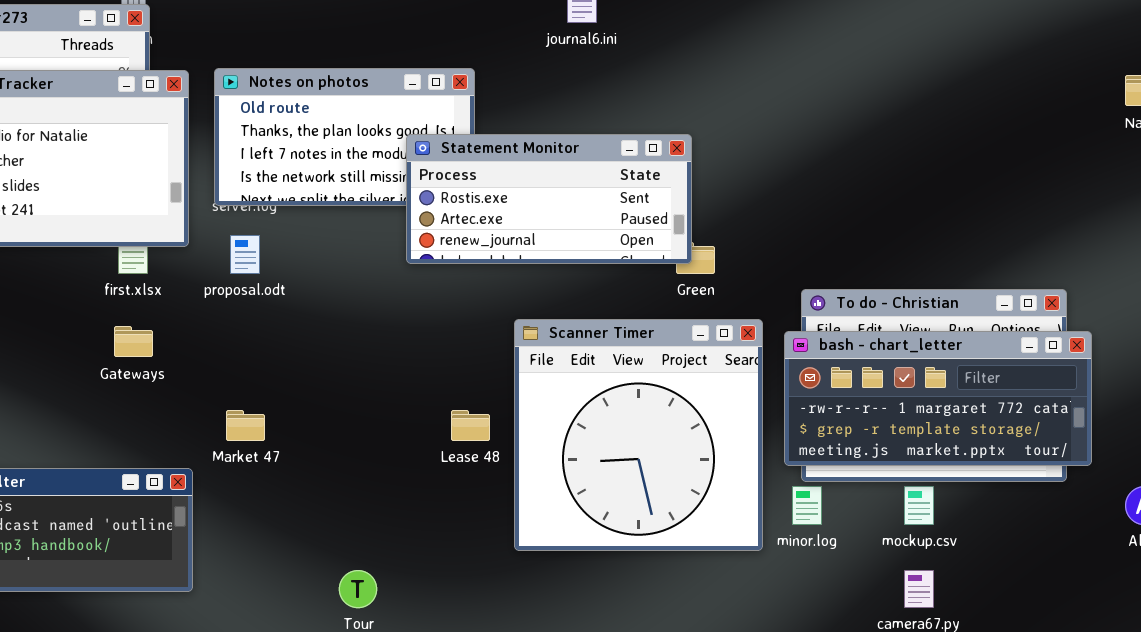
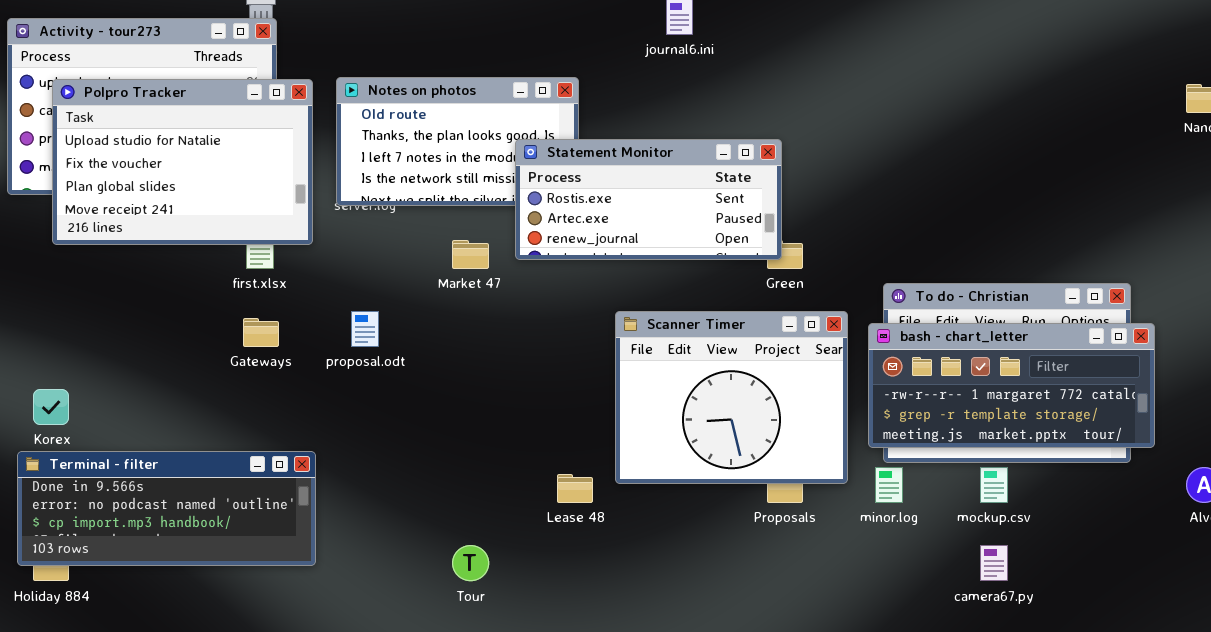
proposal.odt: [230,235,260,274] -> [351,311,379,347], moved
Scanner Timer: [514,319,763,551] -> [615,311,848,484], resized
Market 47: [226,410,265,441] -> [452,240,489,269], moved
Lease 48: [451,410,490,441] -> [557,474,593,503], moved

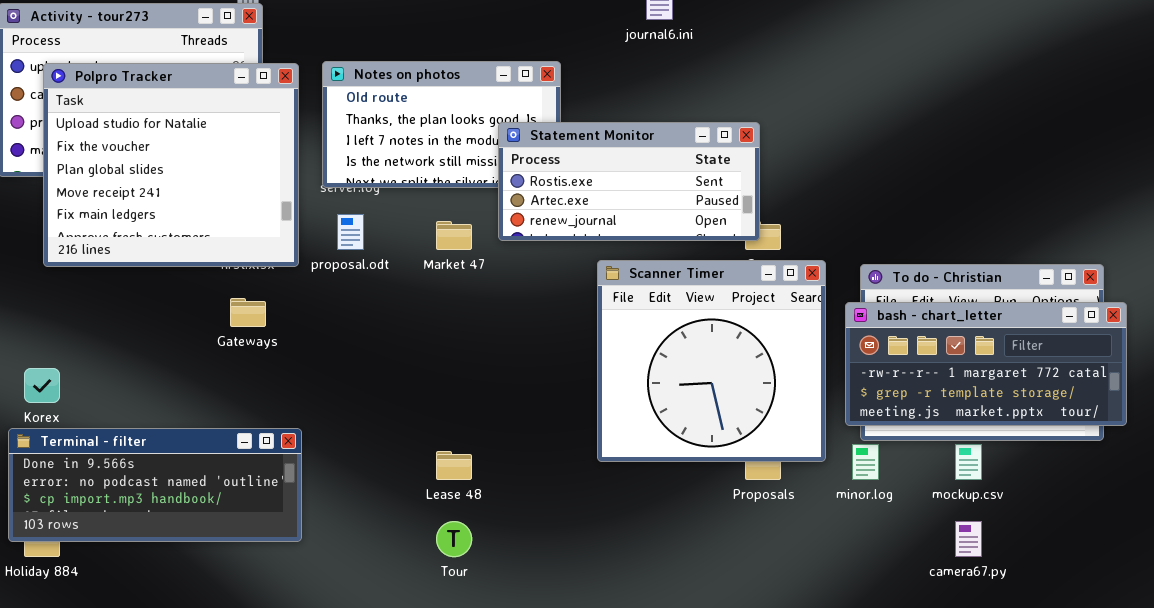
Polpro Tracker: [52,79,313,245] -> [43,63,299,267], resized
proposal.odt: [351,311,379,347] -> [337,214,364,250], moved
Scanner Timer: [615,311,848,484] -> [597,260,826,462], resized
Lease 48: [557,474,593,503] -> [436,451,472,480], moved

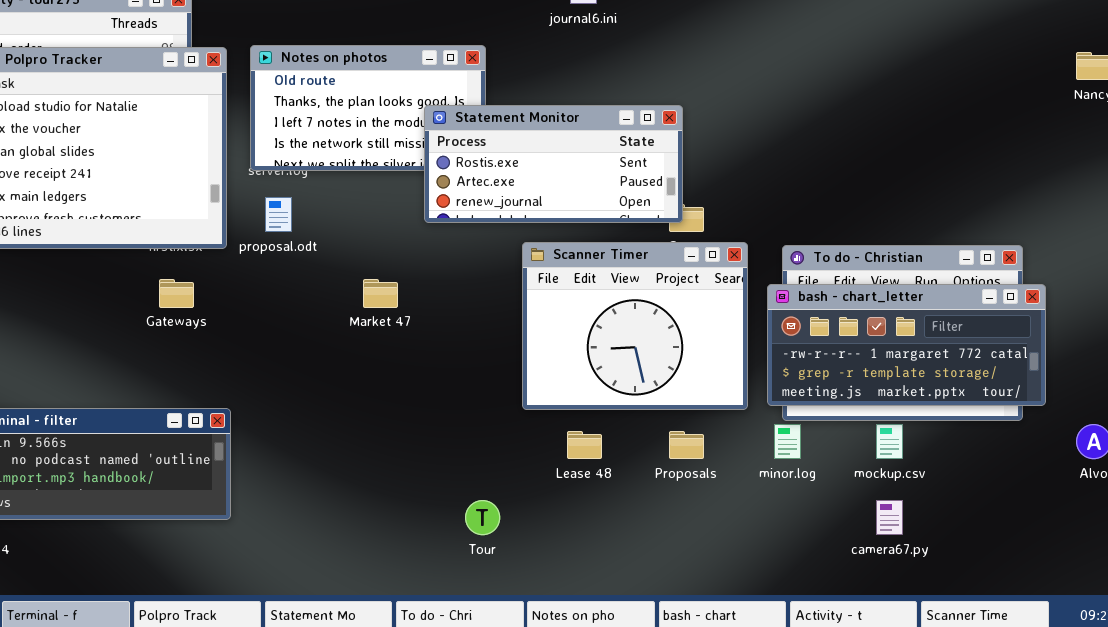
Market 47: [436,221,472,250] -> [363,279,398,308], moved
Scanner Timer: [597,260,826,462] -> [522,242,748,410], resized
Lease 48: [436,451,472,480] -> [567,431,602,459], moved
Tour: [436,521,472,557] -> [465,500,500,535], moved

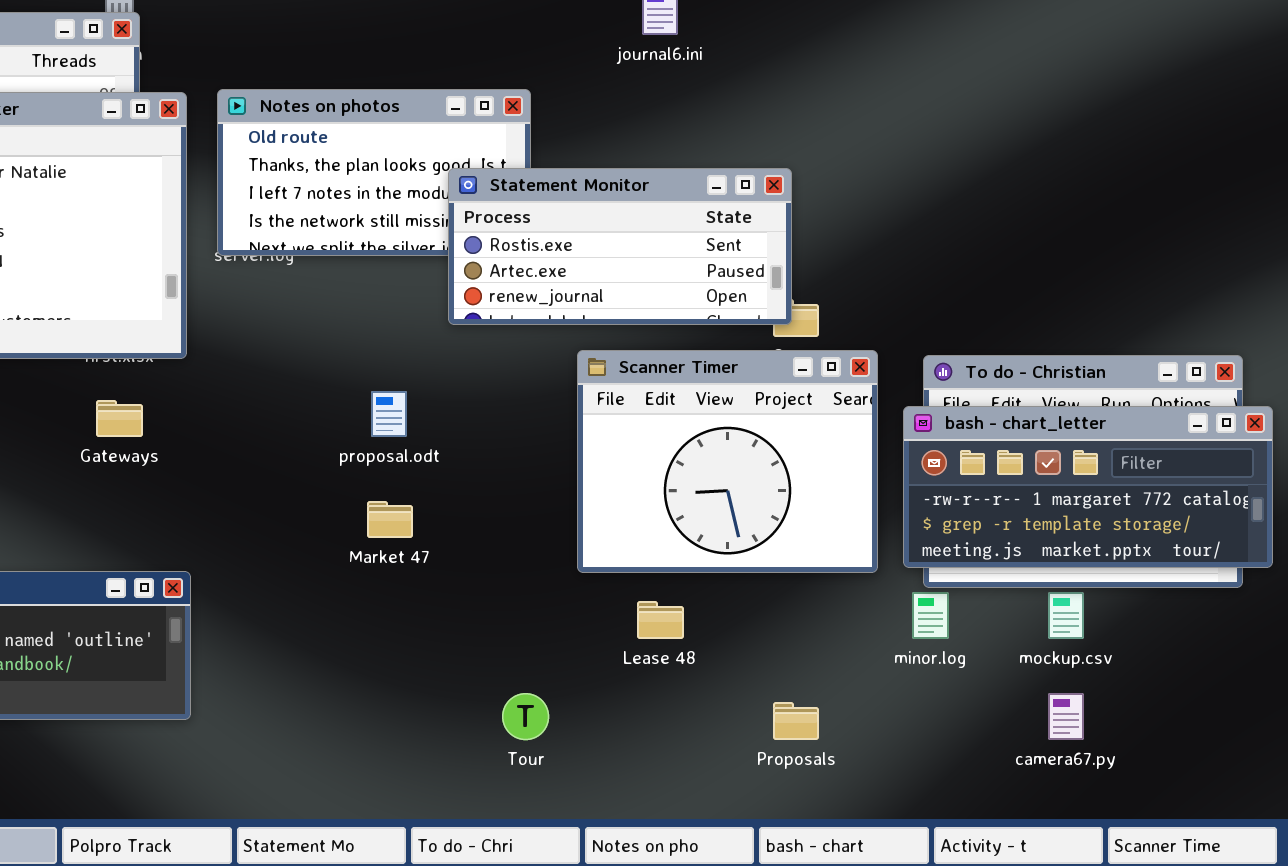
proposal.odt: [265,197,292,232] -> [371,391,407,437], moved
Market 47: [363,279,398,308] -> [367,501,413,538], moved
Proposals: [669,431,704,459] -> [773,702,819,740], moved

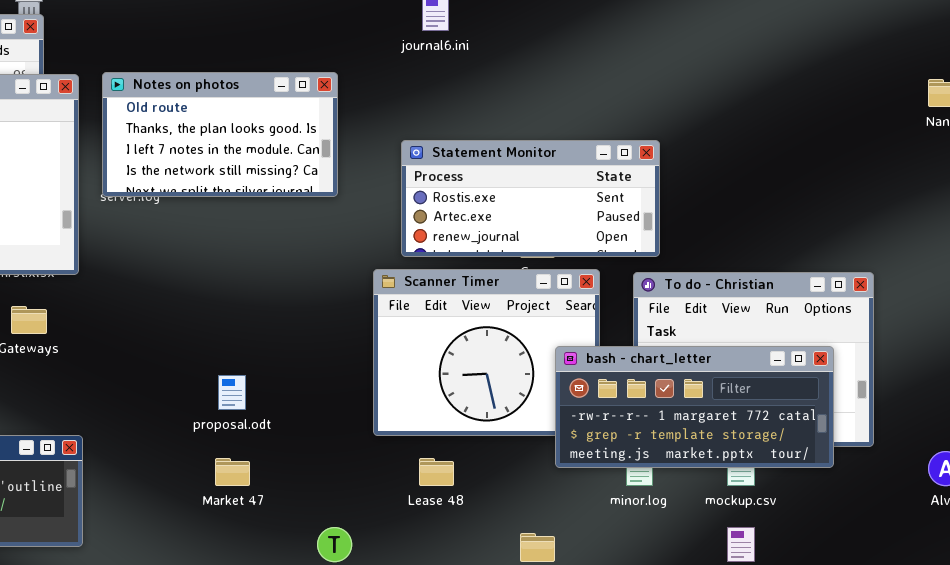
Statement Monitor: [448,168,792,325] -> [401,140,660,257], moved
proposal.odt: [371,391,407,437] -> [218,375,246,410], moved
bash - chart_letter: [903,406,1273,568] -> [555,346,834,468], moved
Market 47: [367,501,413,538] -> [215,458,250,486], moved

